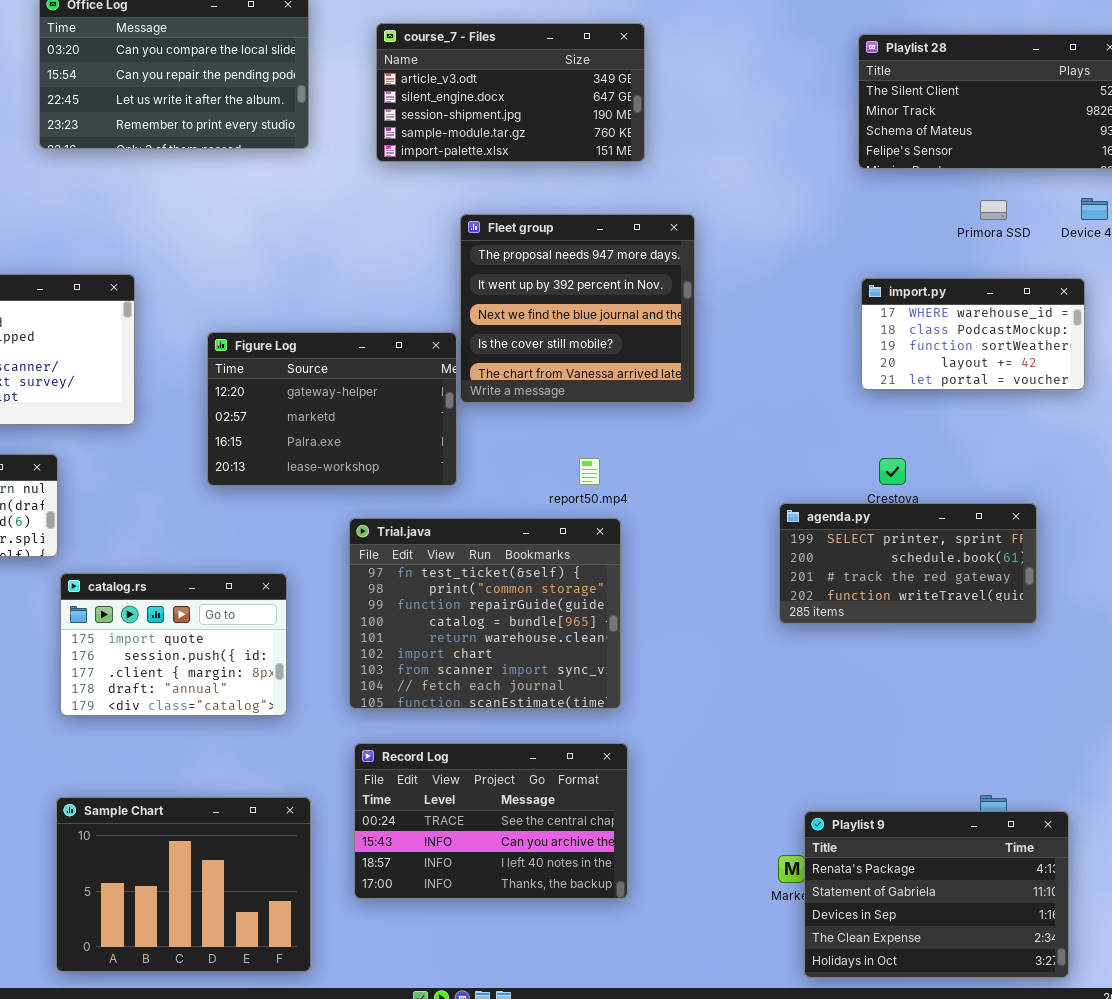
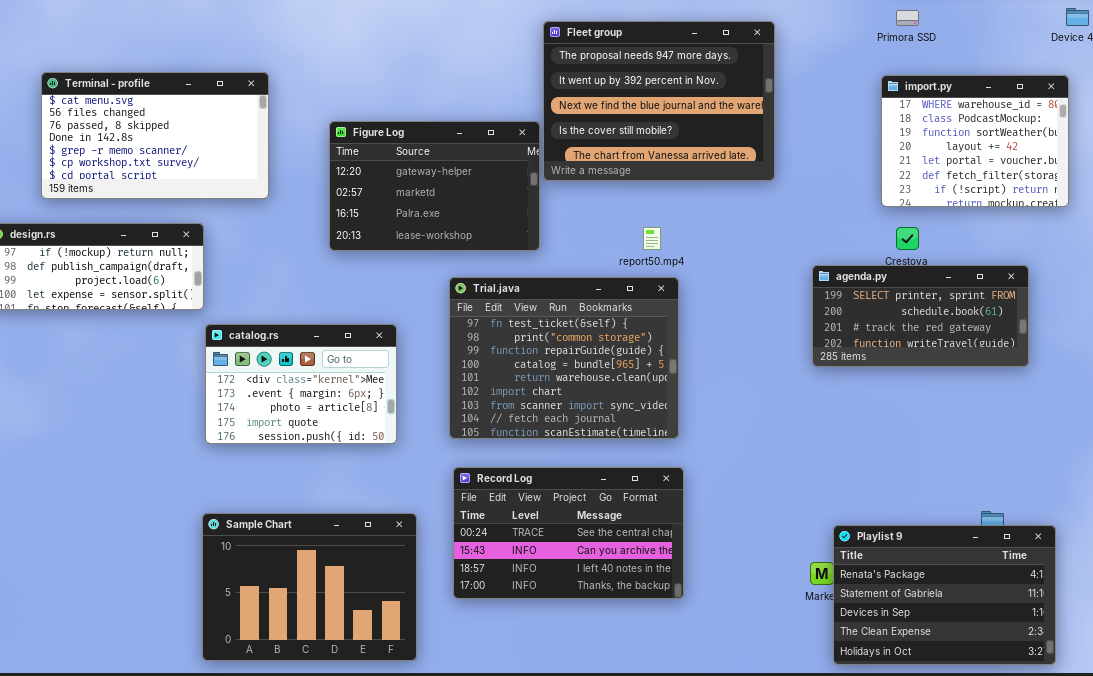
Primora SSD: [980,200,1007,220] -> [896,10,919,26], moved
Fleet group: [460,214,695,403] -> [543,21,775,181], resized
import.py: [861,278,1085,390] -> [881,75,1069,207], resized
catalog.rs: [60,573,287,716] -> [205,324,397,444], scrolled up 3 rows

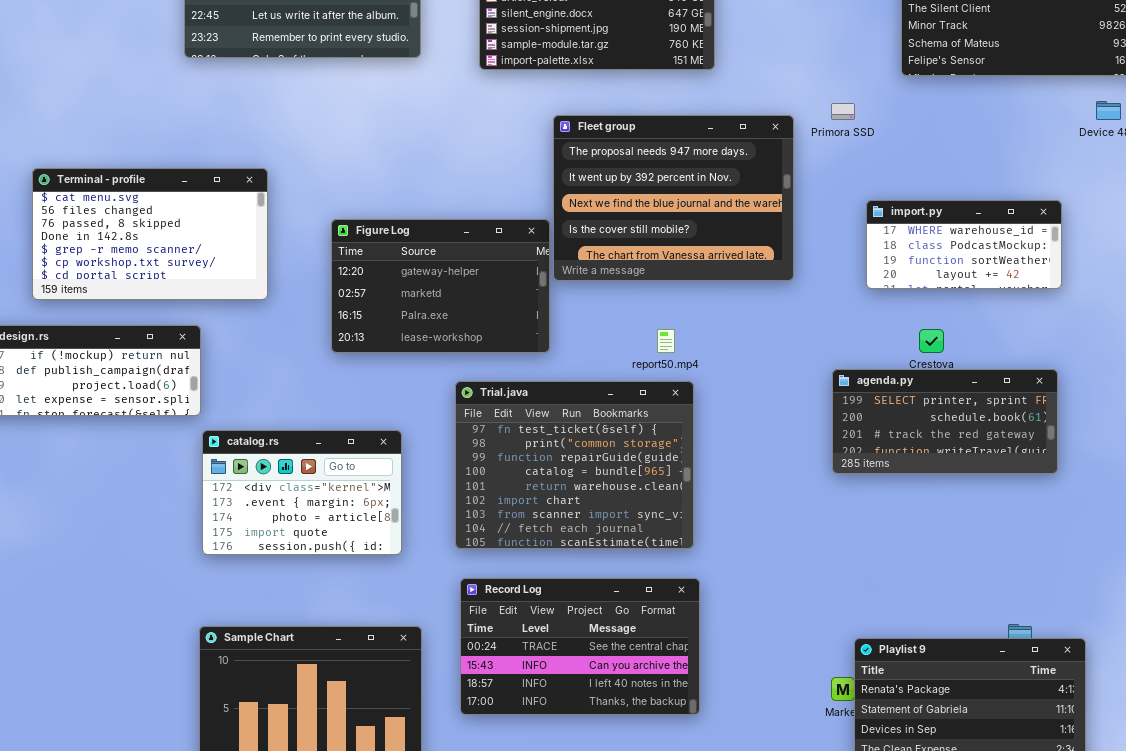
Primora SSD: [896,10,919,26] -> [831,103,855,120], moved
import.py: [881,75,1069,207] -> [866,200,1062,289], moved, resized

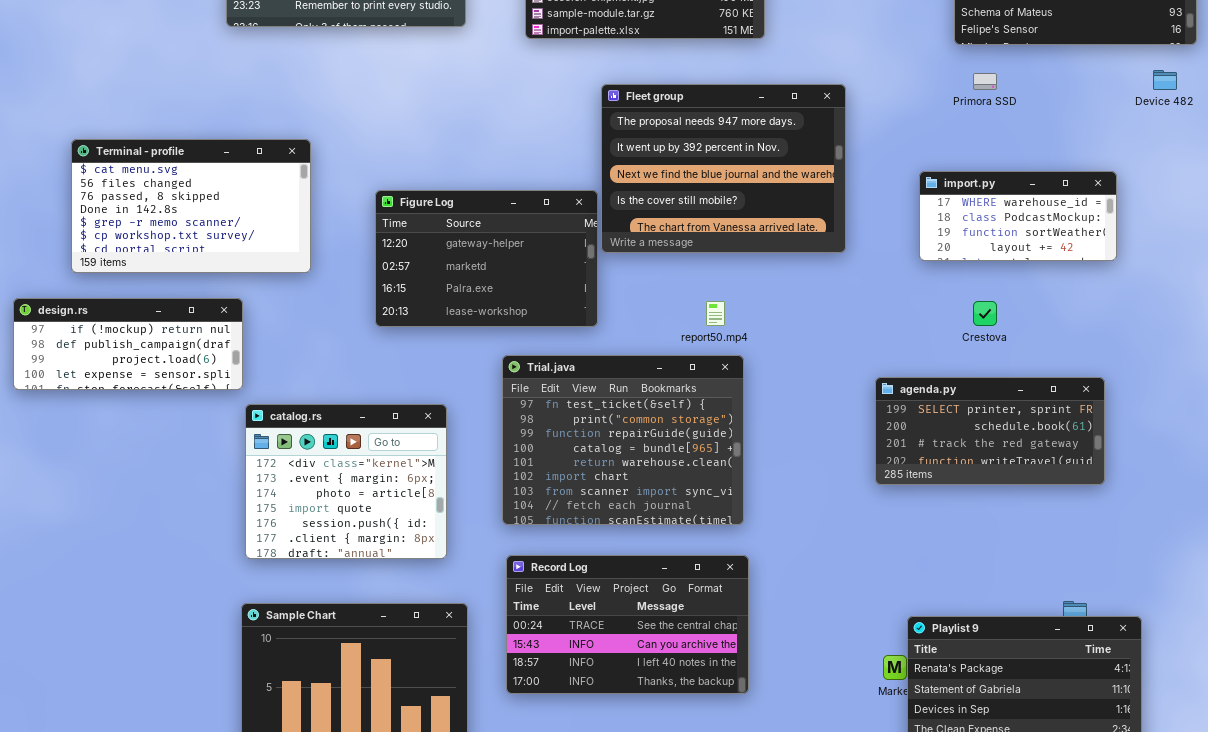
Primora SSD: [831,103,855,120] -> [973,73,997,90], moved
agenda.py: [832,369,1058,474] -> [875,377,1105,485], moved
catalog.rs: [202,430,402,555] -> [245,404,447,559], resized

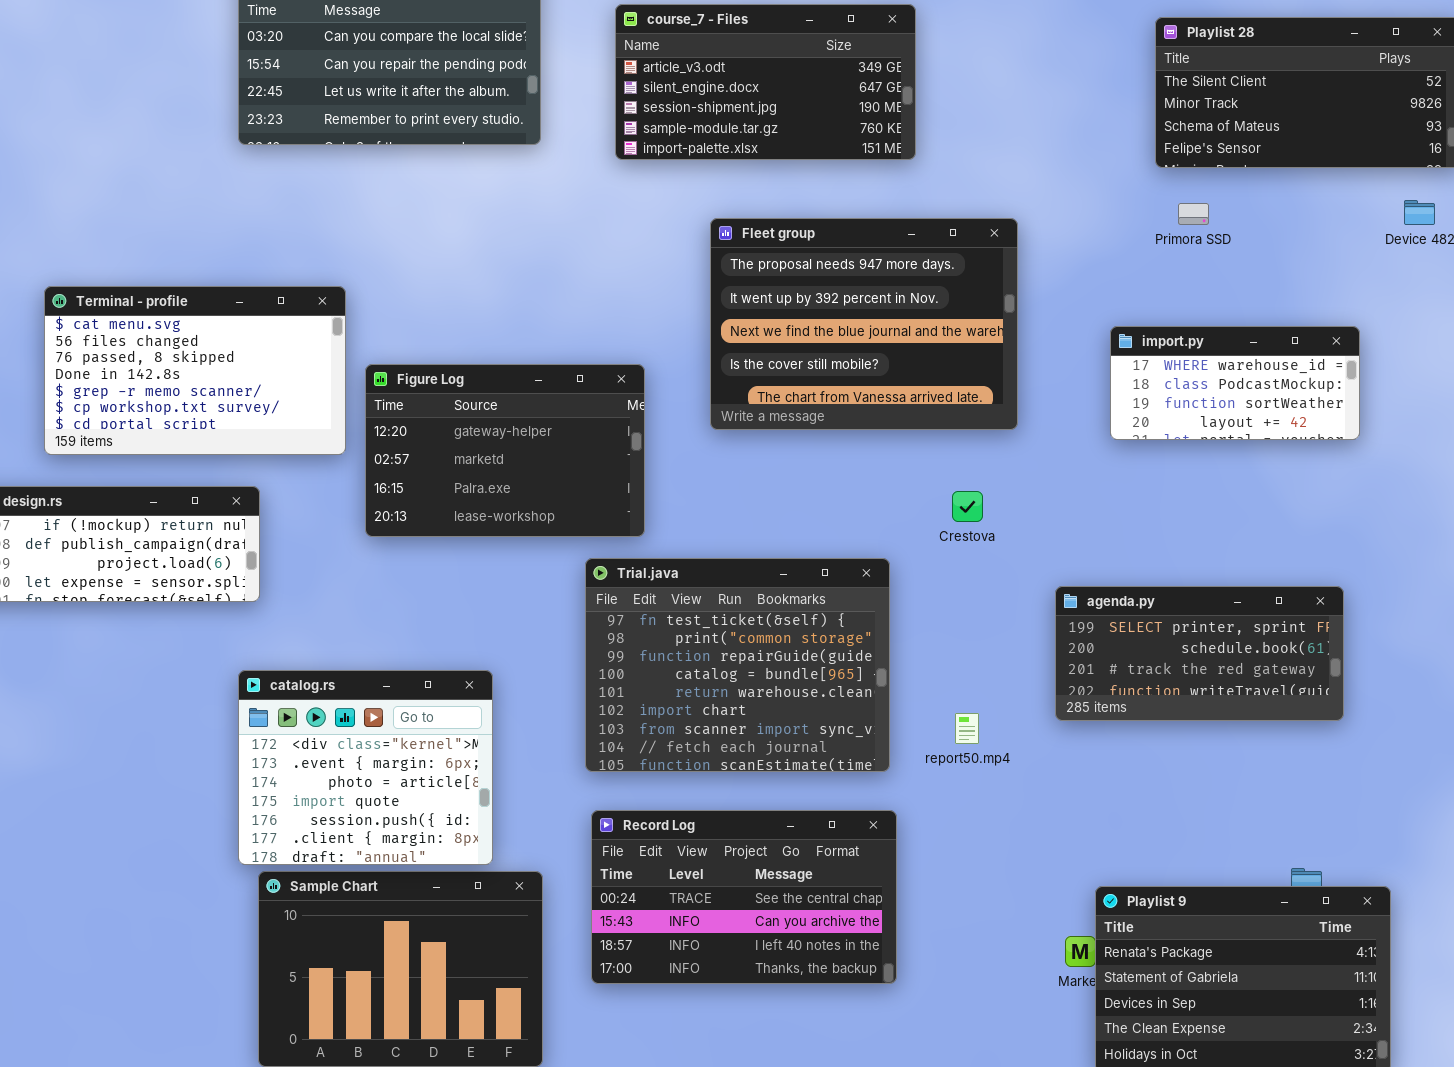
Figure Log: [375,190,598,327] -> [365,364,645,537], moved
report50.mp4: [706,301,725,326] -> [955,713,979,744], moved
Crestova: [973,301,997,326] -> [952,491,983,522], moved
catalog.rs: [245,404,447,559] -> [238,670,493,865], moved

